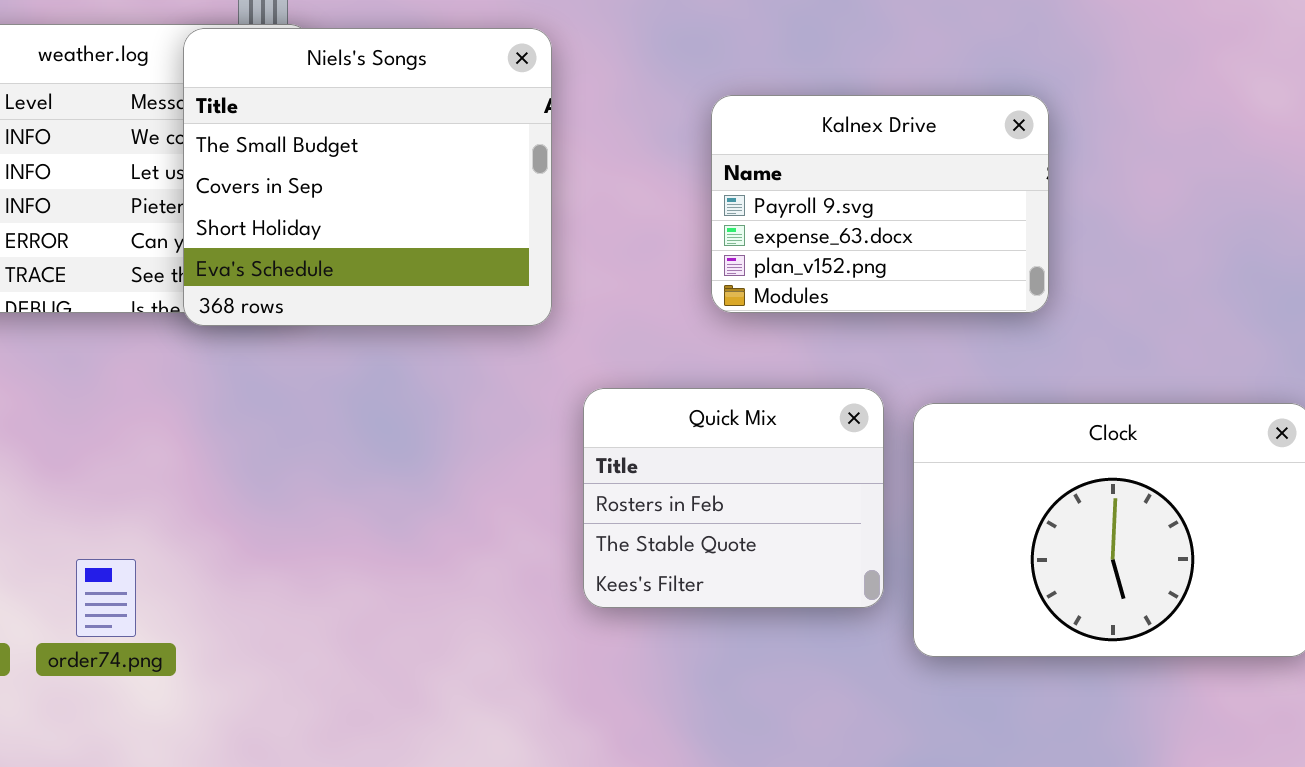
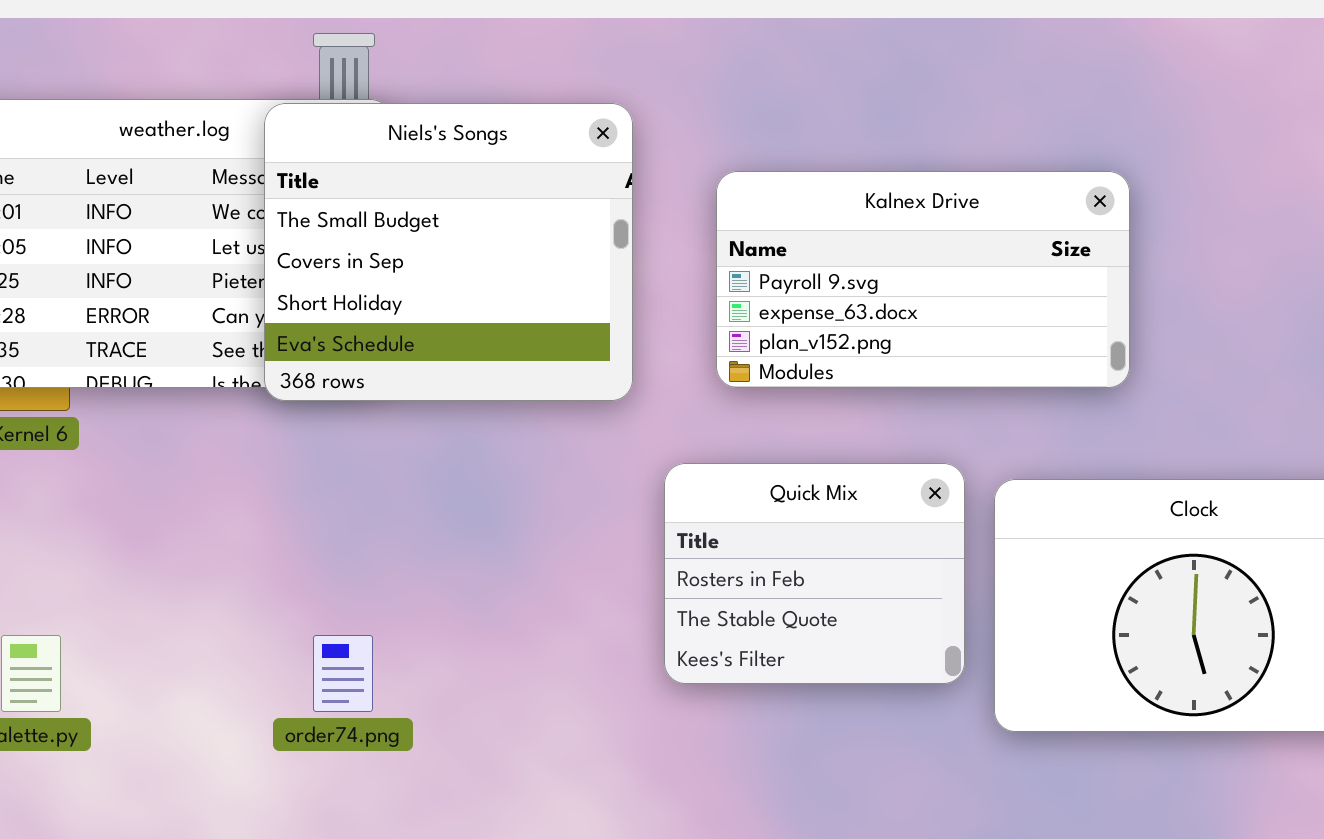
Kalnex Drive: [711,95,1049,313] -> [716,171,1130,388], resized
order74.png: [76,559,136,637] -> [313,635,373,712], moved

